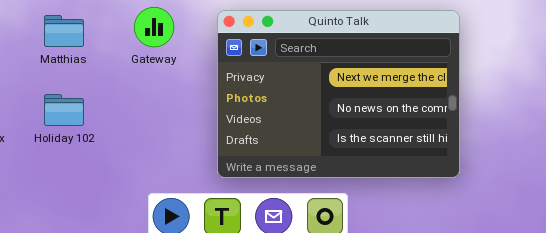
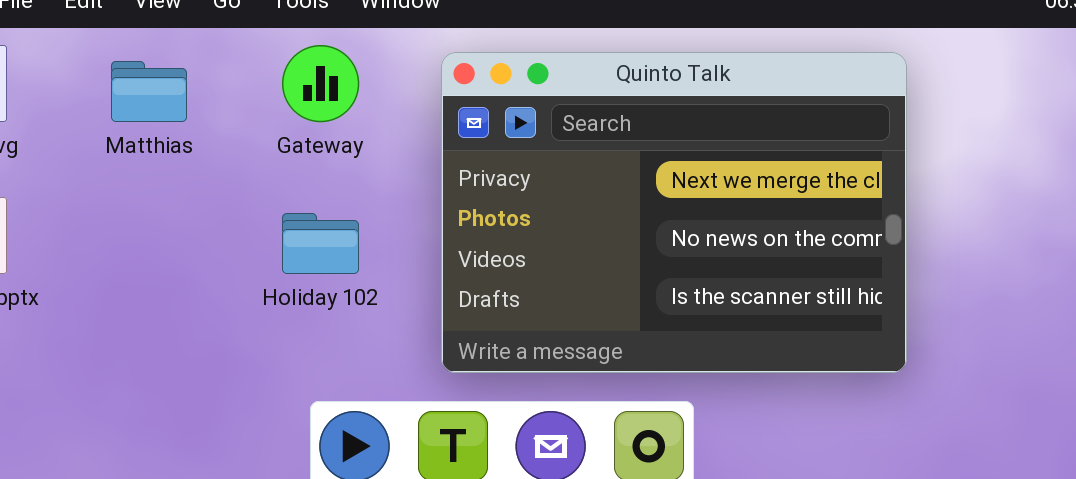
Holiday 102: [44,94,84,126] -> [282,213,359,274], moved

